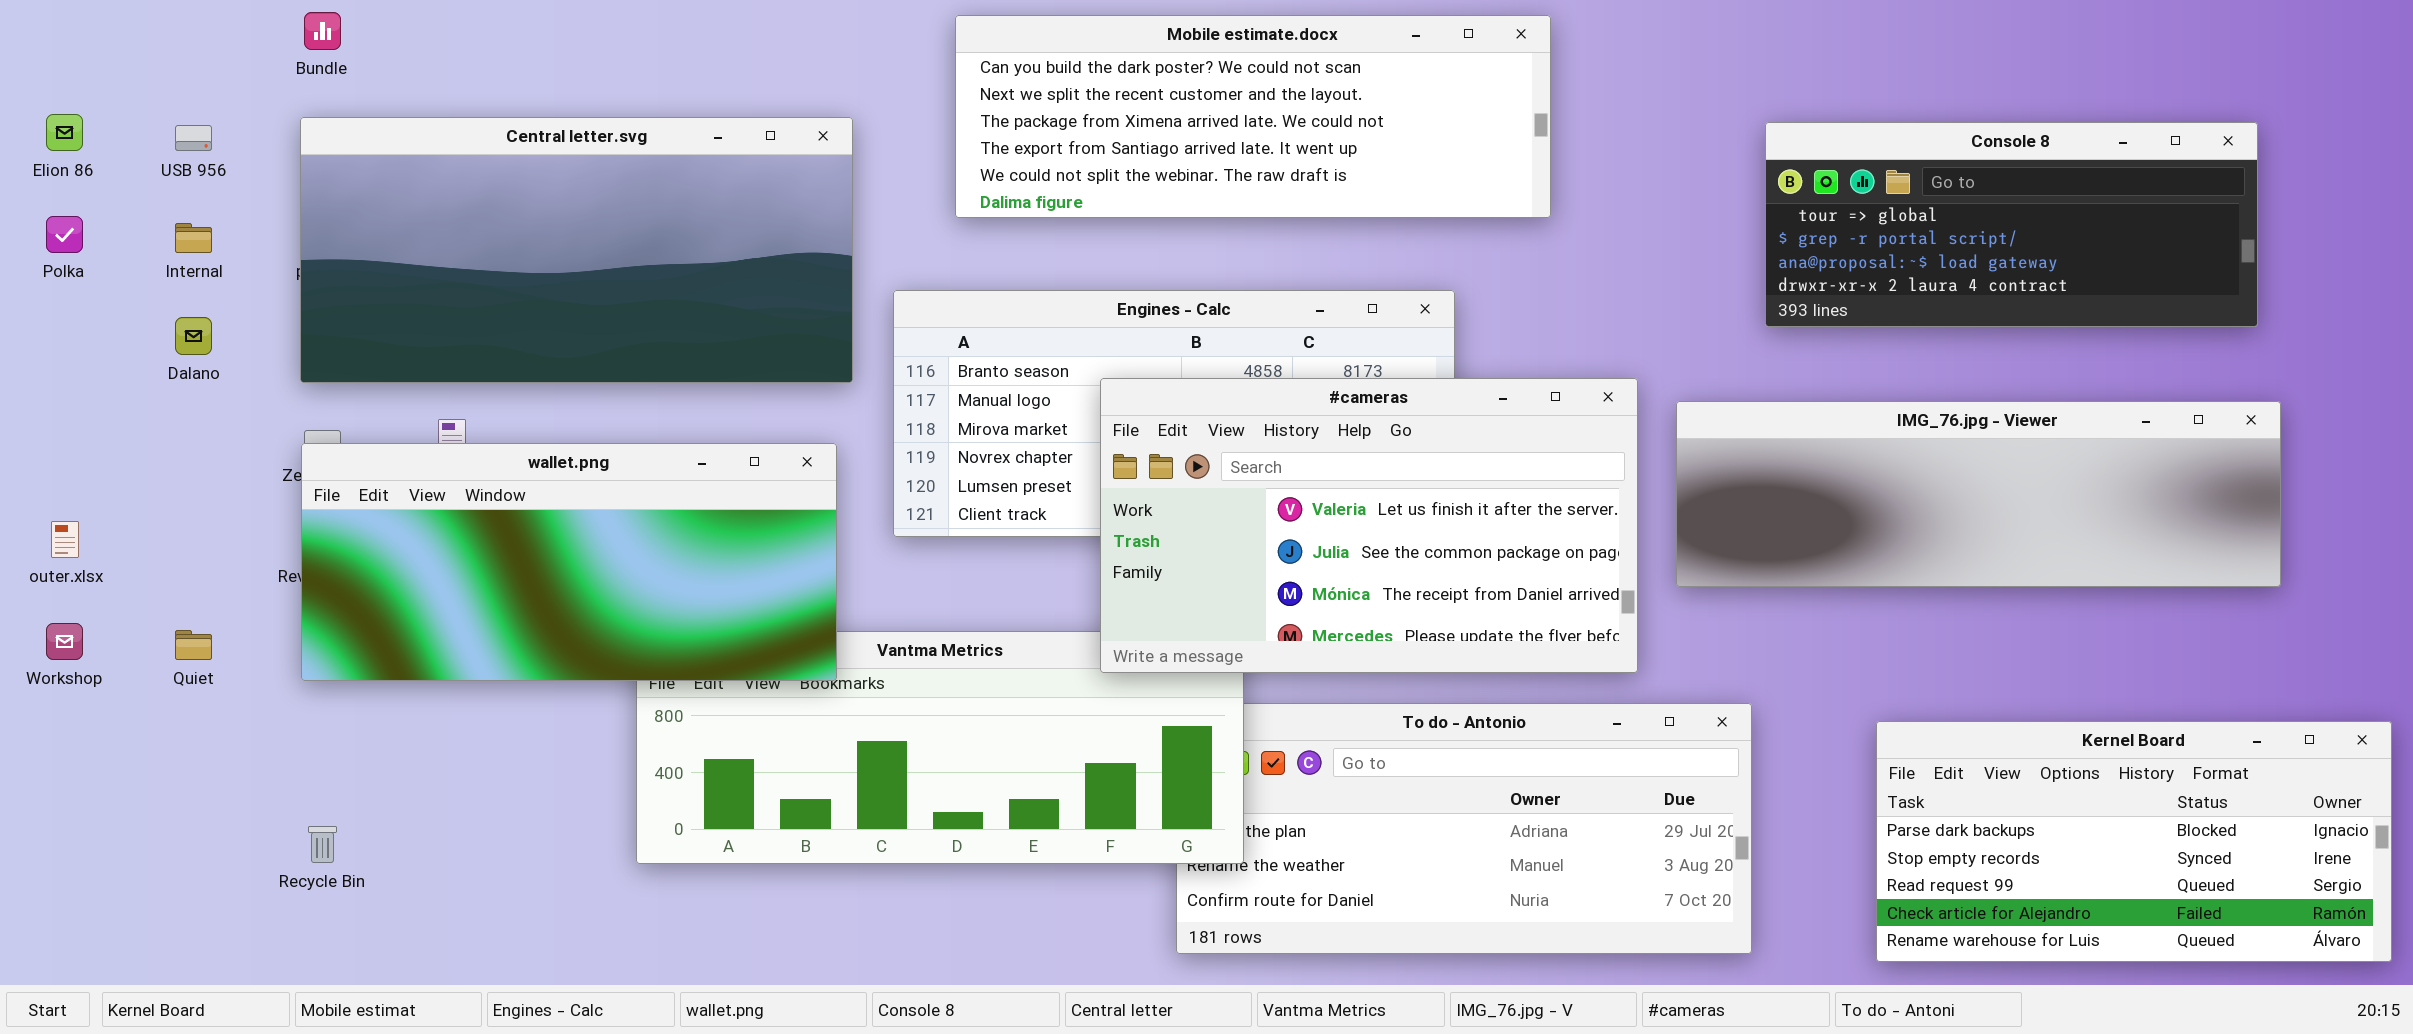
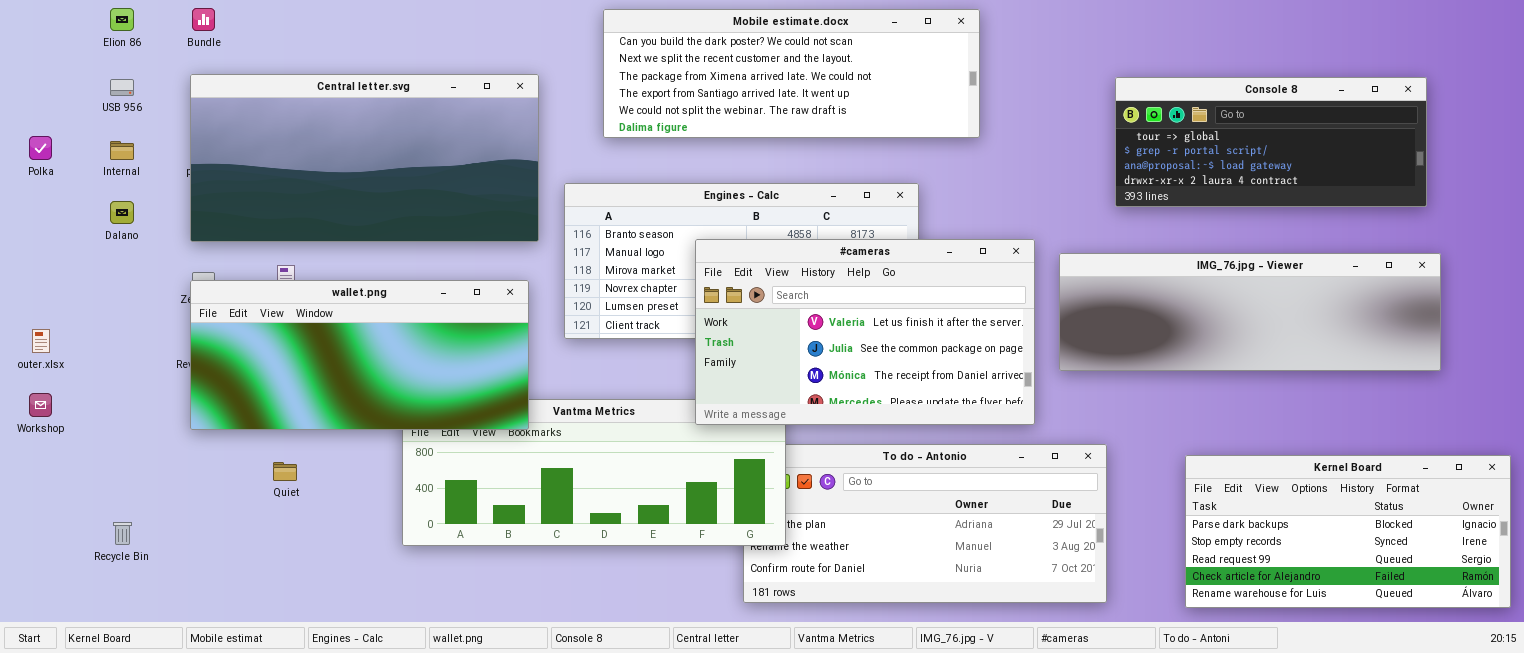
Elion 86: [46,114,83,151] -> [110,8,134,31], moved
Quiet: [175,630,212,660] -> [273,462,297,481], moved
Recycle Bin: [308,826,337,863] -> [113,522,132,545], moved

